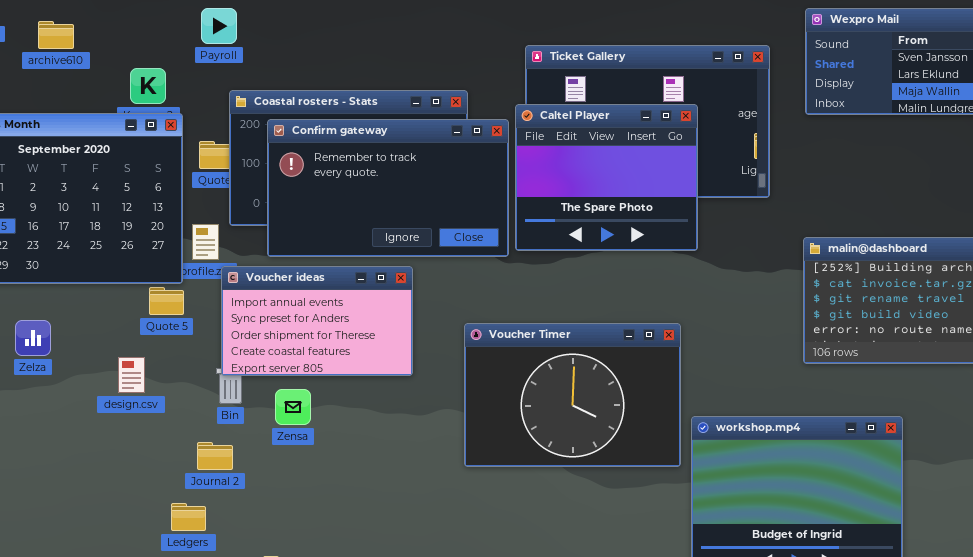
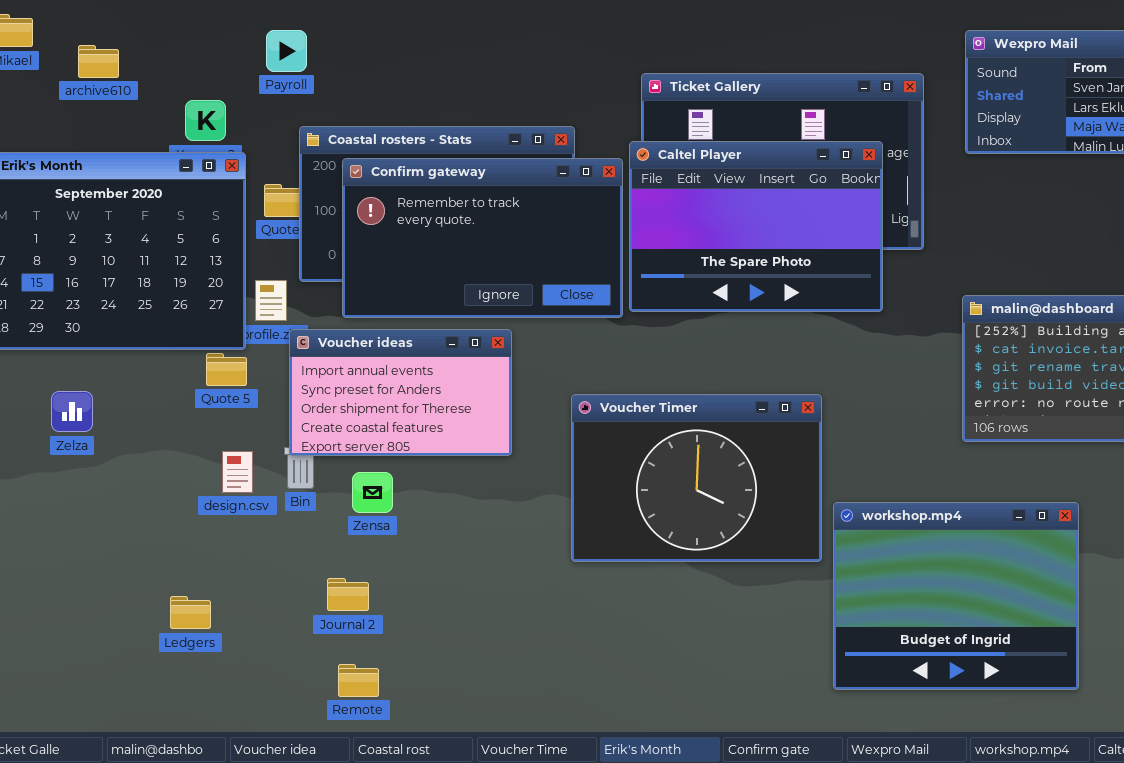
Caltel Player: [515,104,698,251] -> [629,141,883,312], resized
design.csv: [118,357,145,393] -> [222,451,253,493], moved
Journal 2: [197,442,233,470] -> [327,578,369,611], moved
Ledgers: [171,503,206,531] -> [170,596,211,629], moved

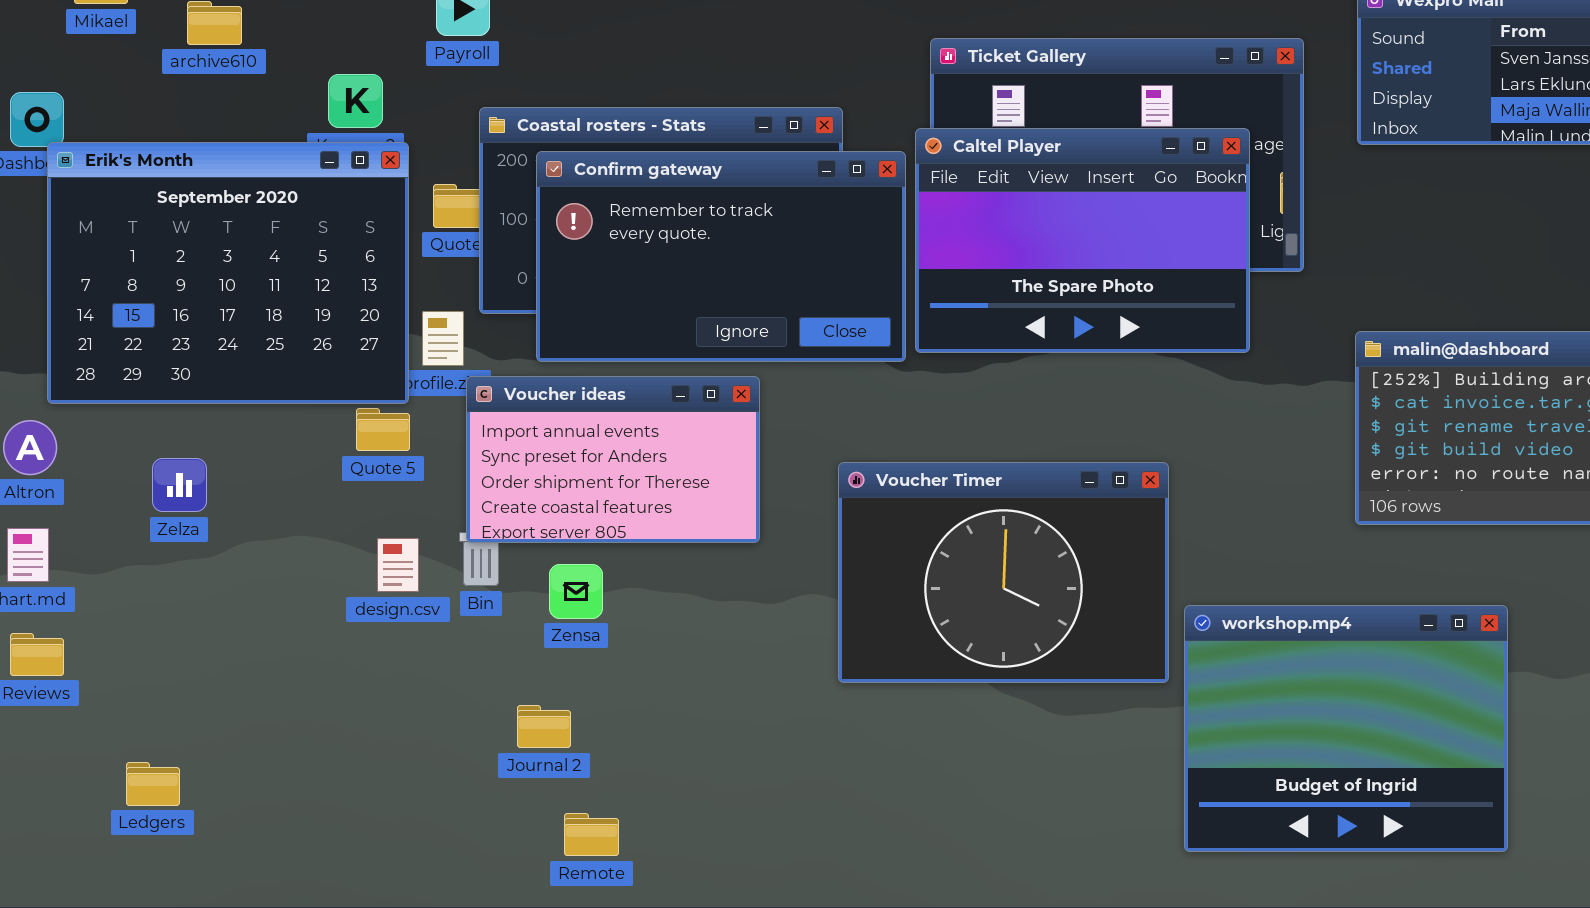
Ledgers: [170,596,211,629] -> [126,762,180,806], moved
Remote: [338,664,379,697] -> [564,813,619,856], moved

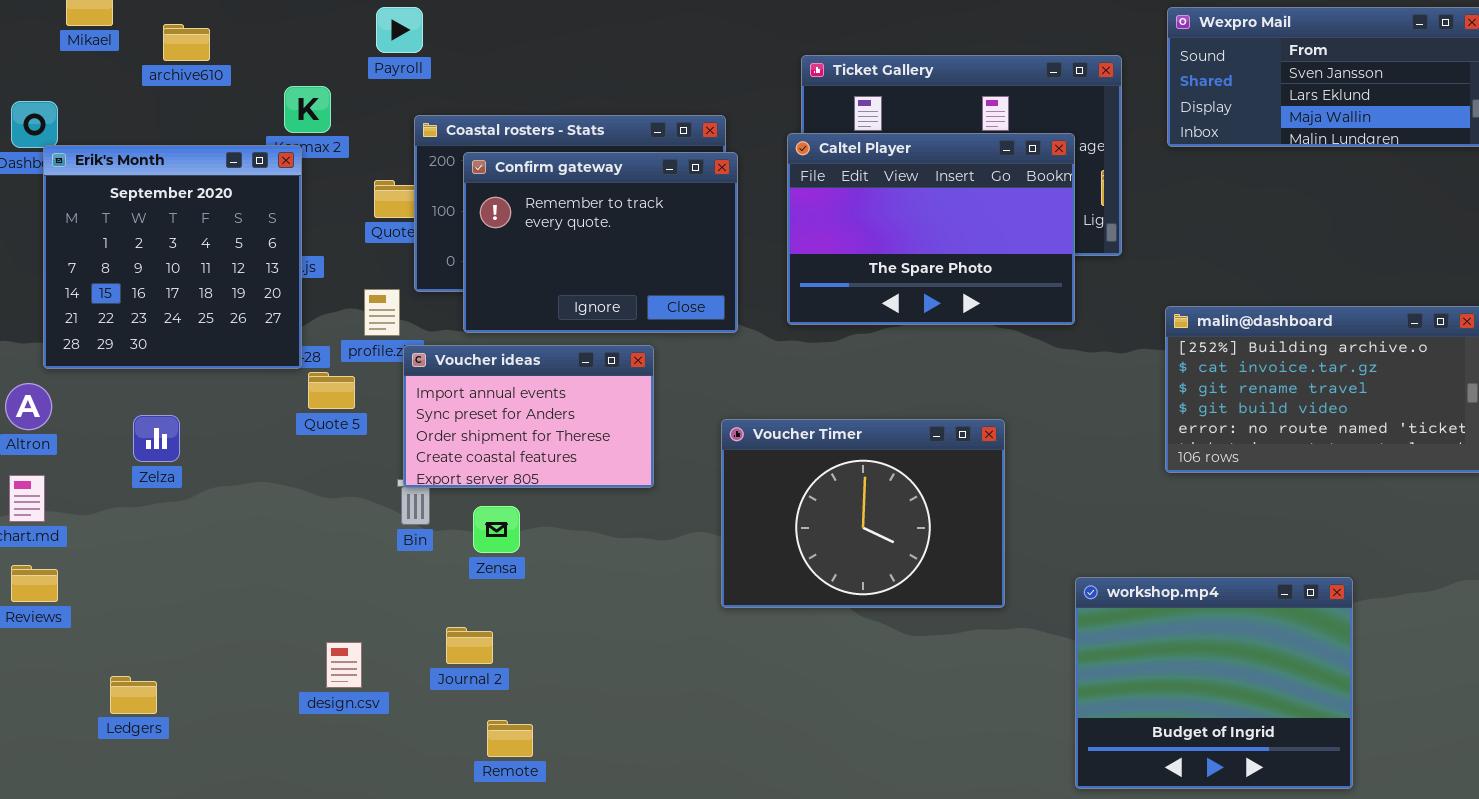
Erik's Month: [47,142,409,404] -> [43,145,302,369], resized
Confirm gateway: [536,151,906,362] -> [463,152,738,333], resized
design.csv: [377,538,419,592] -> [326,642,362,688], moved
workshop.mp4: [1184,605,1508,852] -> [1075,577,1353,789], moved

